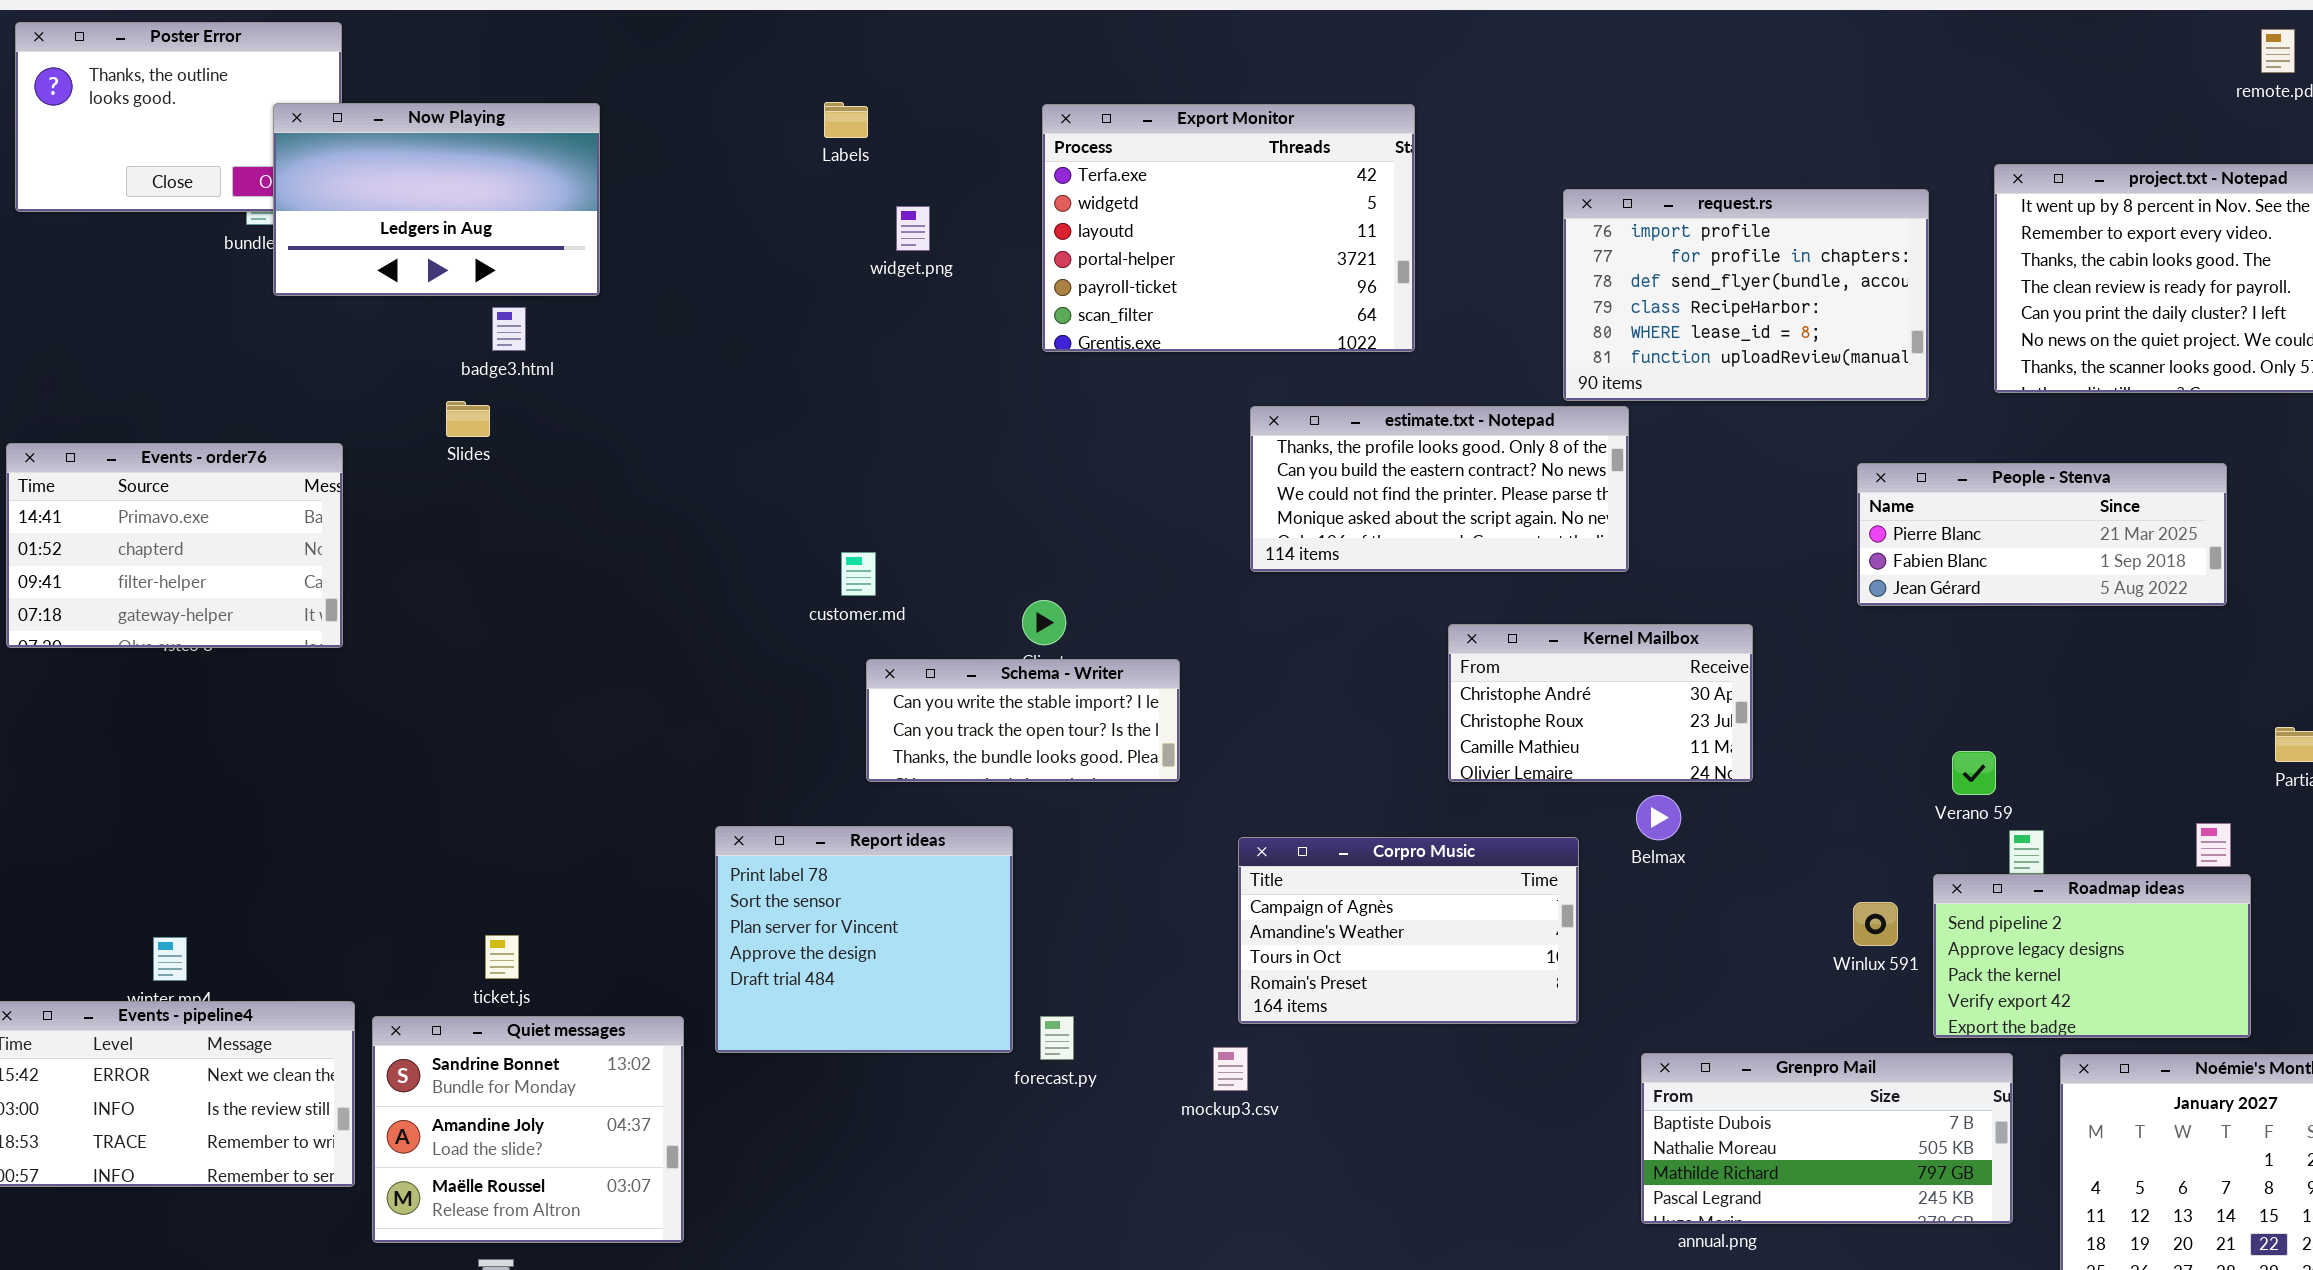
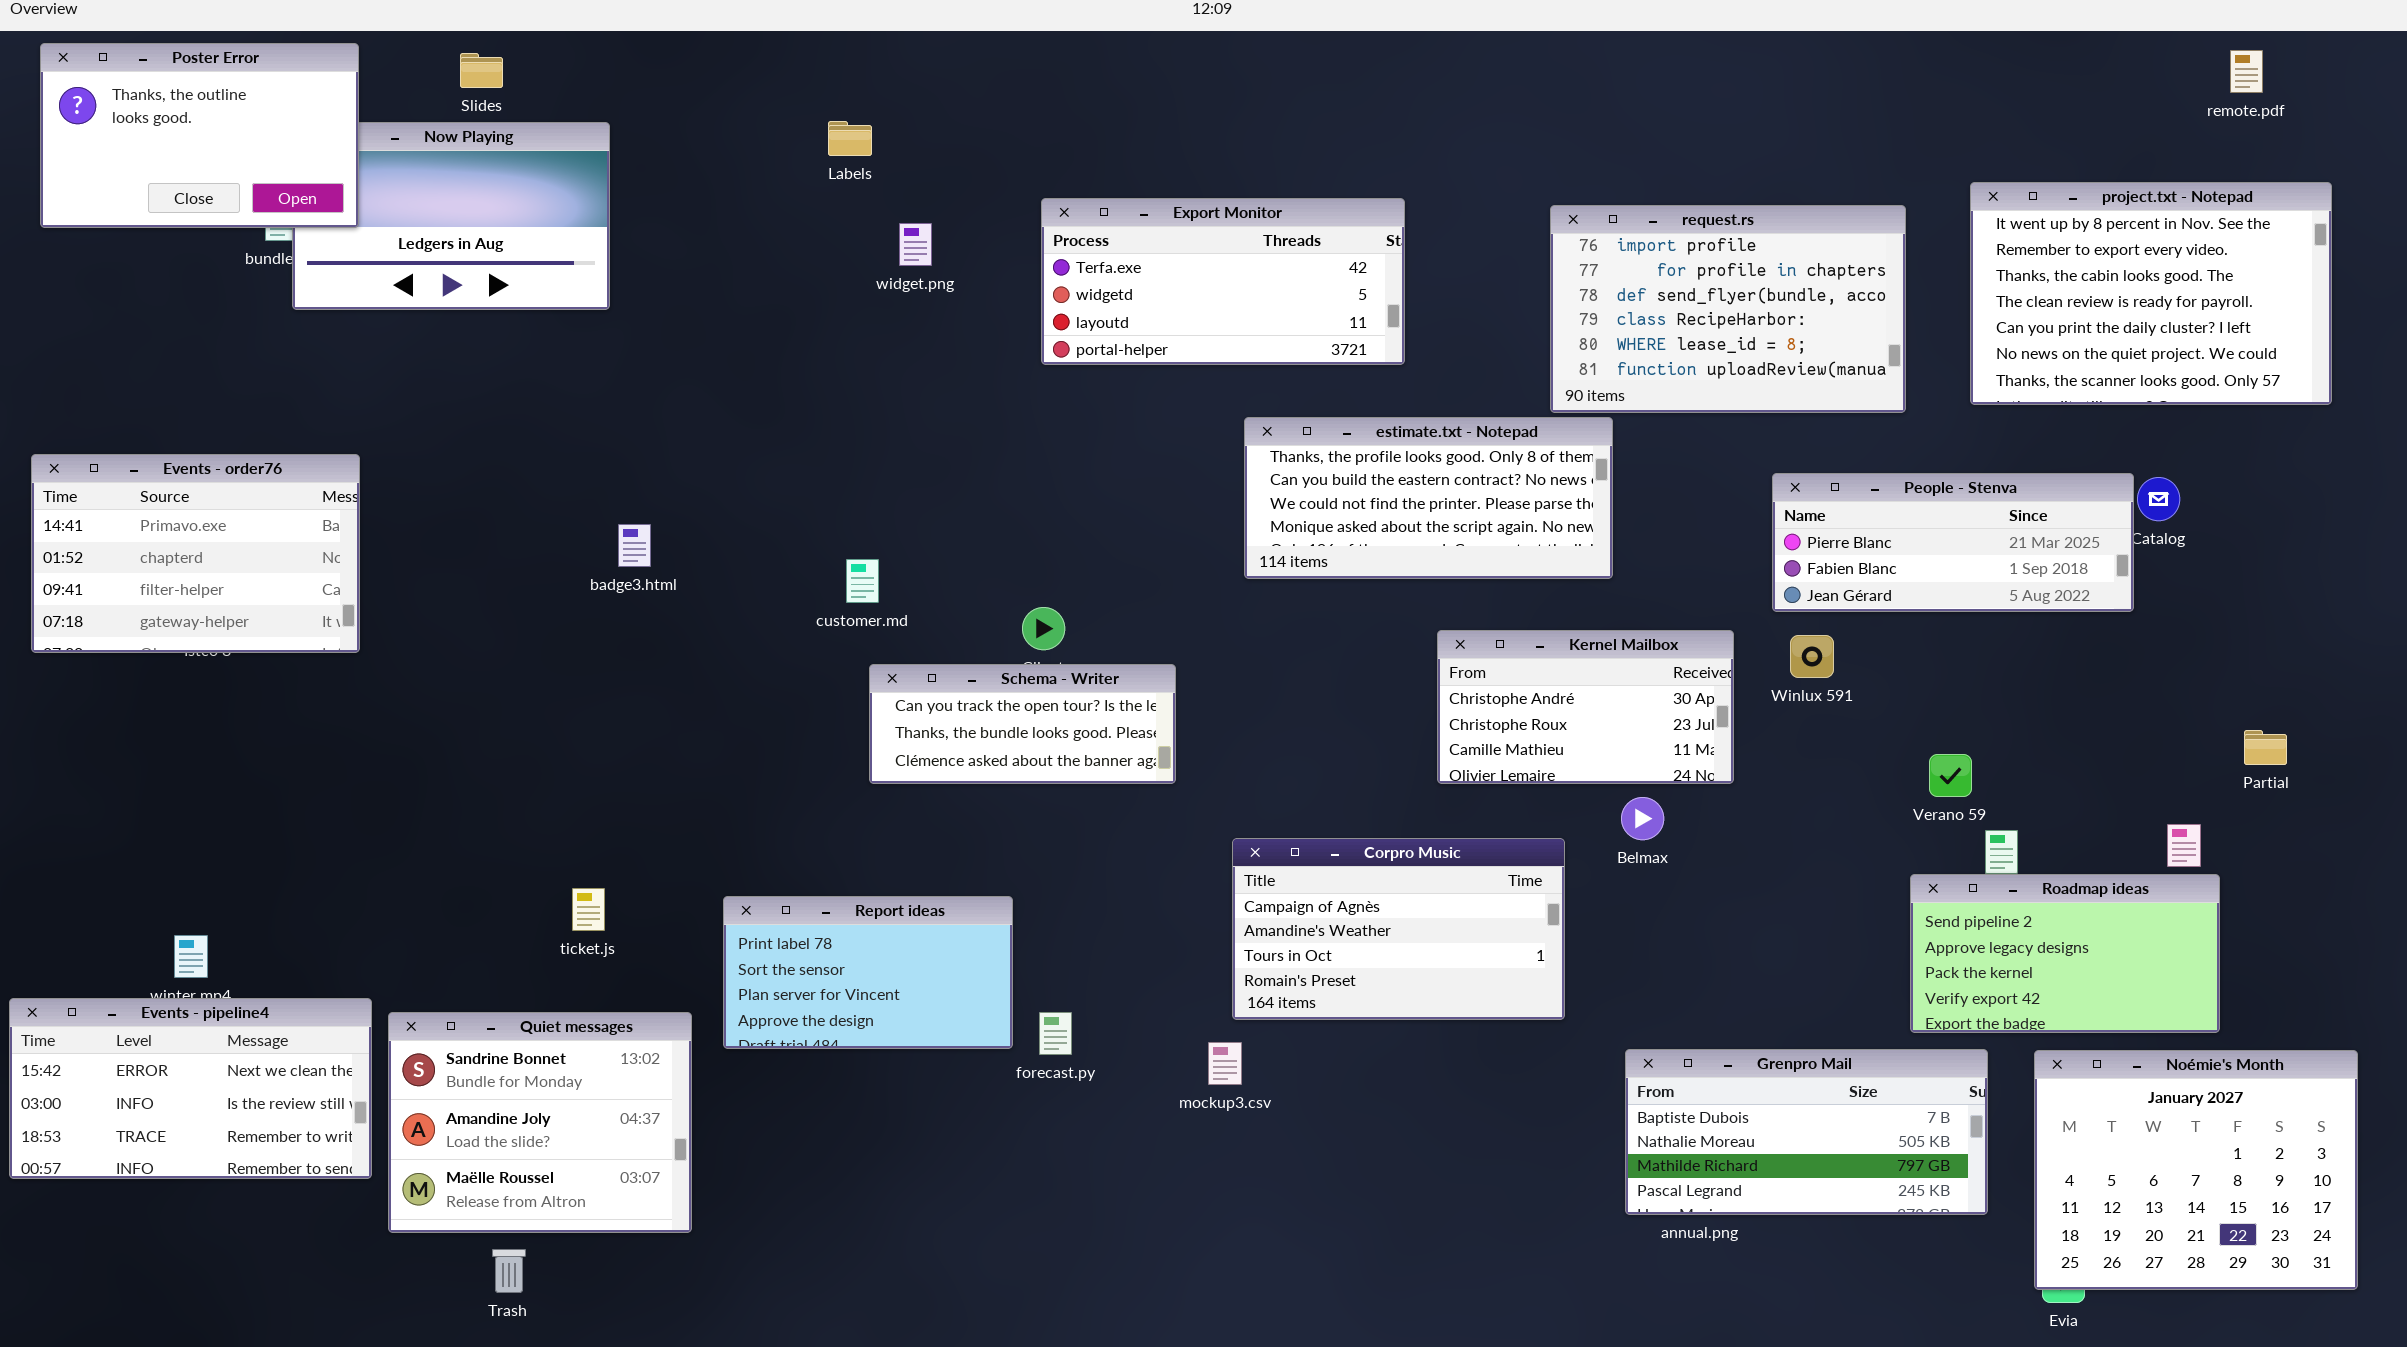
Poster Error: [15,22,342,212] -> [40,43,359,228], raised
Export Monitor: [1042,104,1415,352] -> [1041,198,1405,365], resized
badge3.html: [492,307,526,351] -> [618,524,651,567], moved
Slides: [446,401,490,437] -> [460,53,503,88], moved
People - Stenva: [1857,463,2227,606] -> [1772,473,2134,612], moved
Schema - Writer: [866,659,1180,782] -> [869,664,1176,784], scrolled down 1 row
Report ideas: [715,826,1013,1053] -> [723,896,1013,1049], resized
Winlux 591: [1853,902,1898,946] -> [1790,635,1834,678], moved
ticket.js: [485,935,519,979] -> [572,888,605,931], moved

